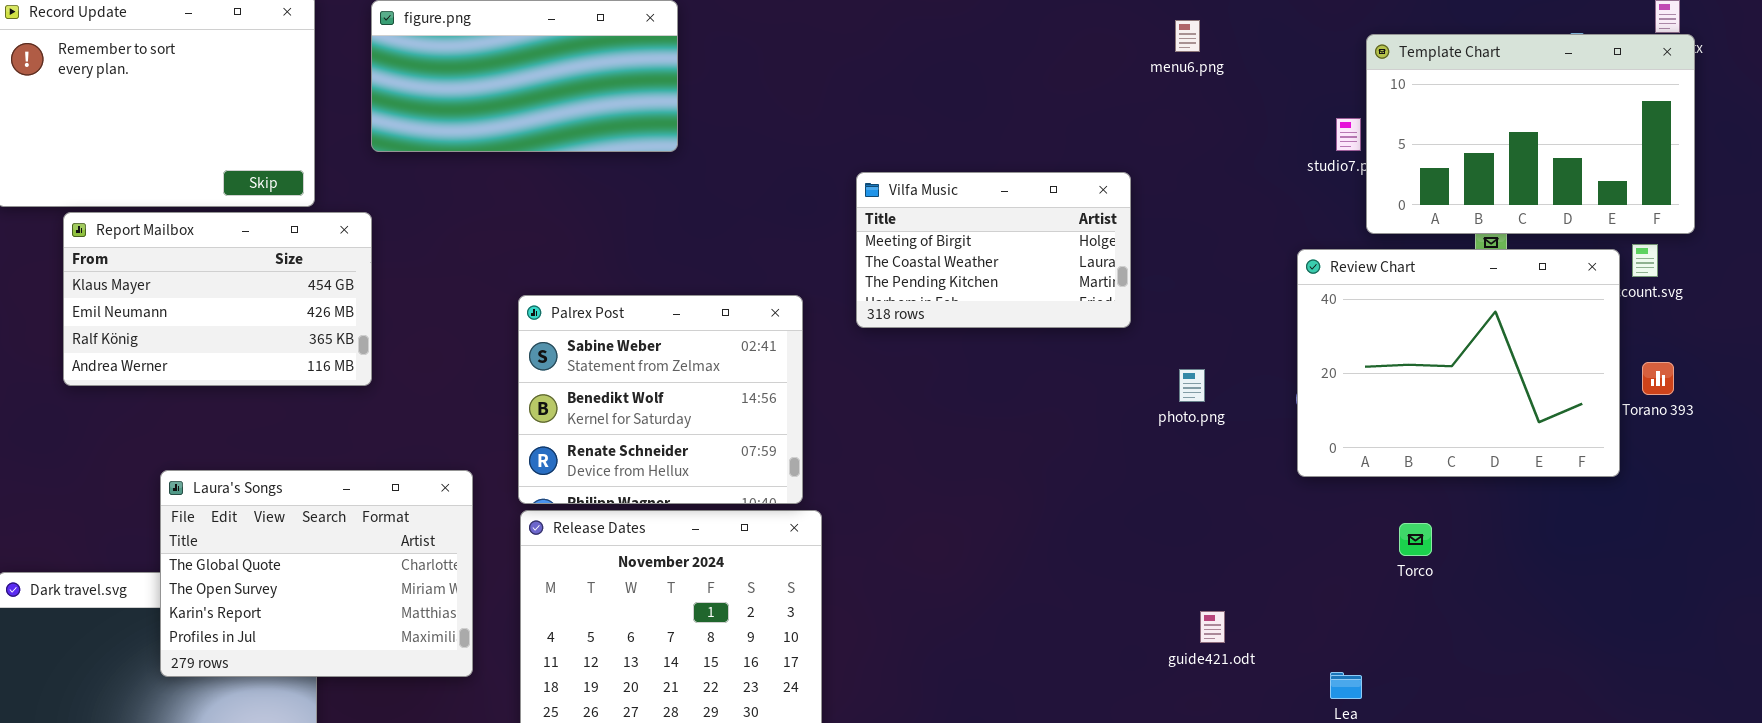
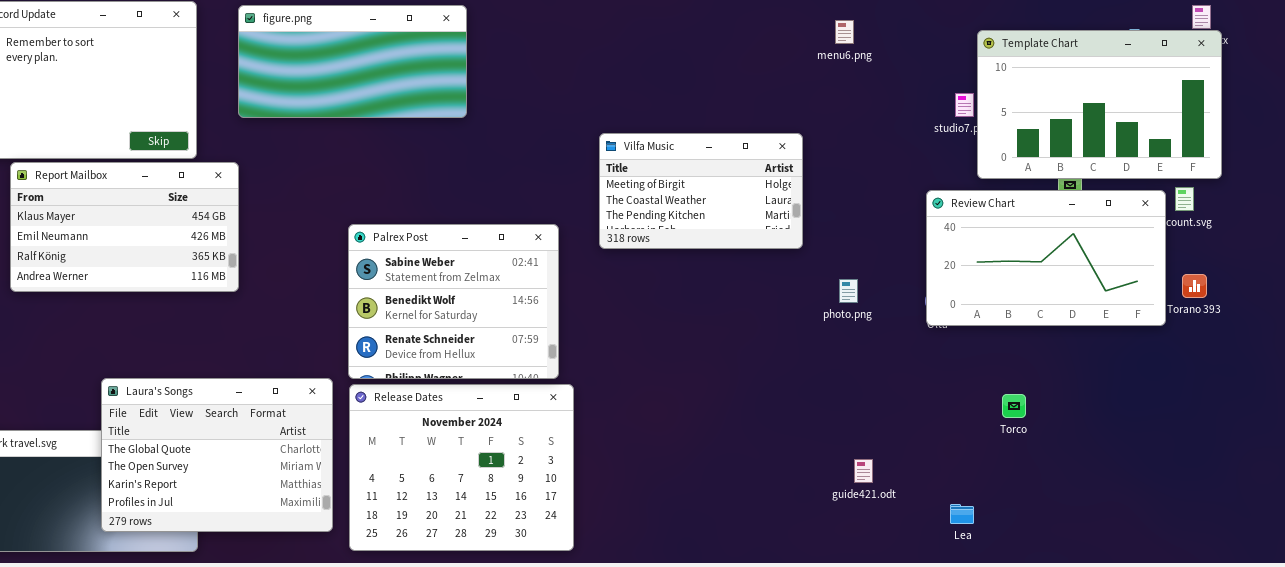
Review Chart: [1297,249,1620,477] -> [926,190,1166,326], resized
Laura's Songs: [160,470,473,677] -> [101,378,333,532], moved

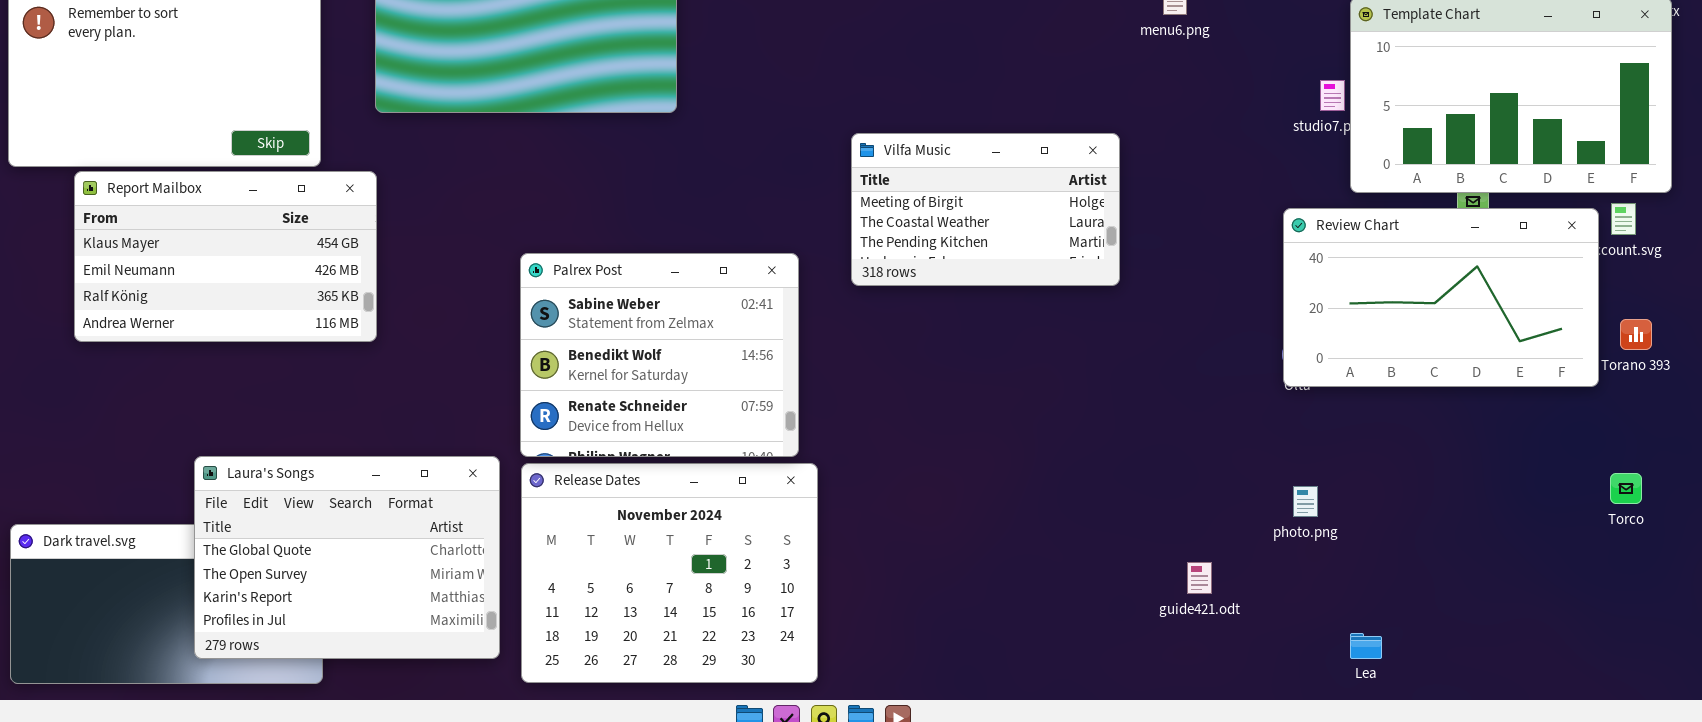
photo.png: [839,279,858,303] -> [1293,486,1318,517], moved
Torco: [1002,394,1026,418] -> [1610,473,1642,504], moved
Lea: [950,504,974,524] -> [1350,633,1382,659], moved

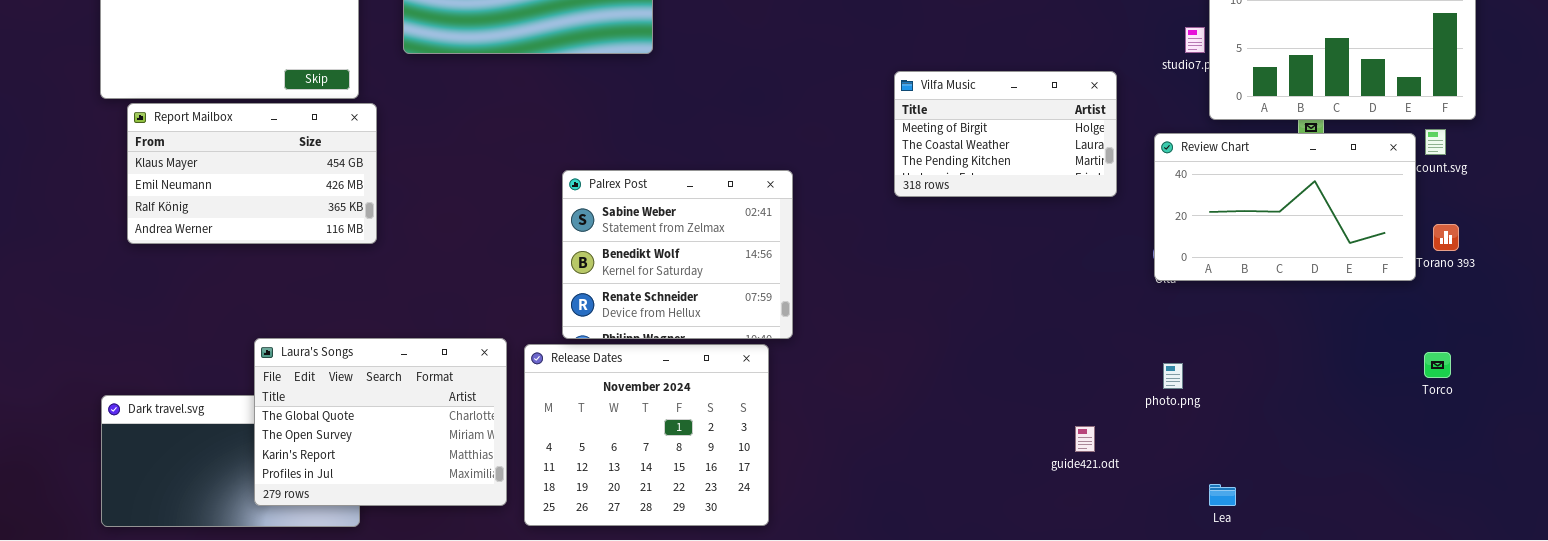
Vilfa Music: [851,133,1120,286] -> [894,71,1117,197], moved
Report Mailbox: [74,171,377,342] -> [127,103,377,244], moved
Palrex Post: [520,253,799,457] -> [562,170,793,339], moved

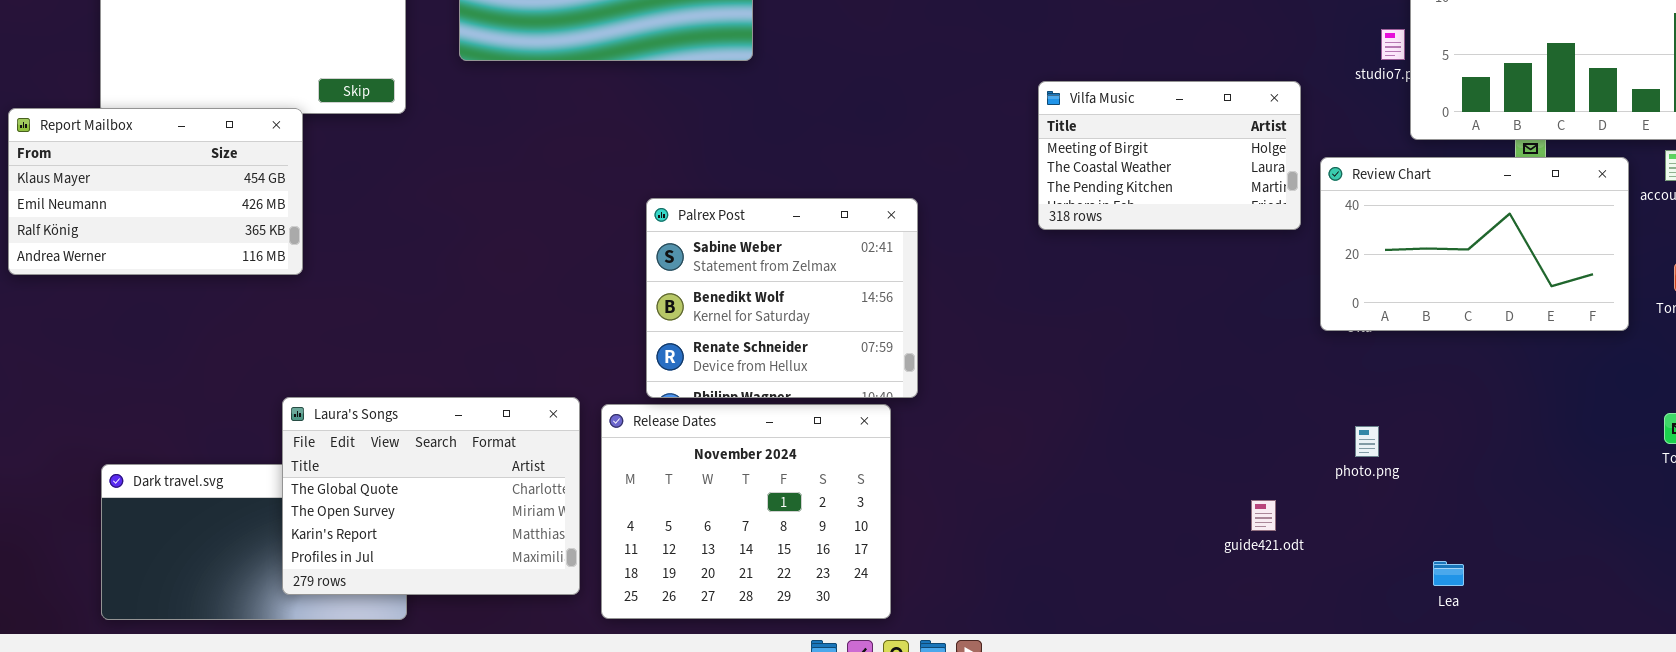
Report Mailbox: [127,103,377,244] -> [8,108,303,275], moved
Review Chart: [1154,133,1416,281] -> [1320,157,1629,331], moved
Lea: [1209,484,1236,506] -> [1433,561,1464,586], moved

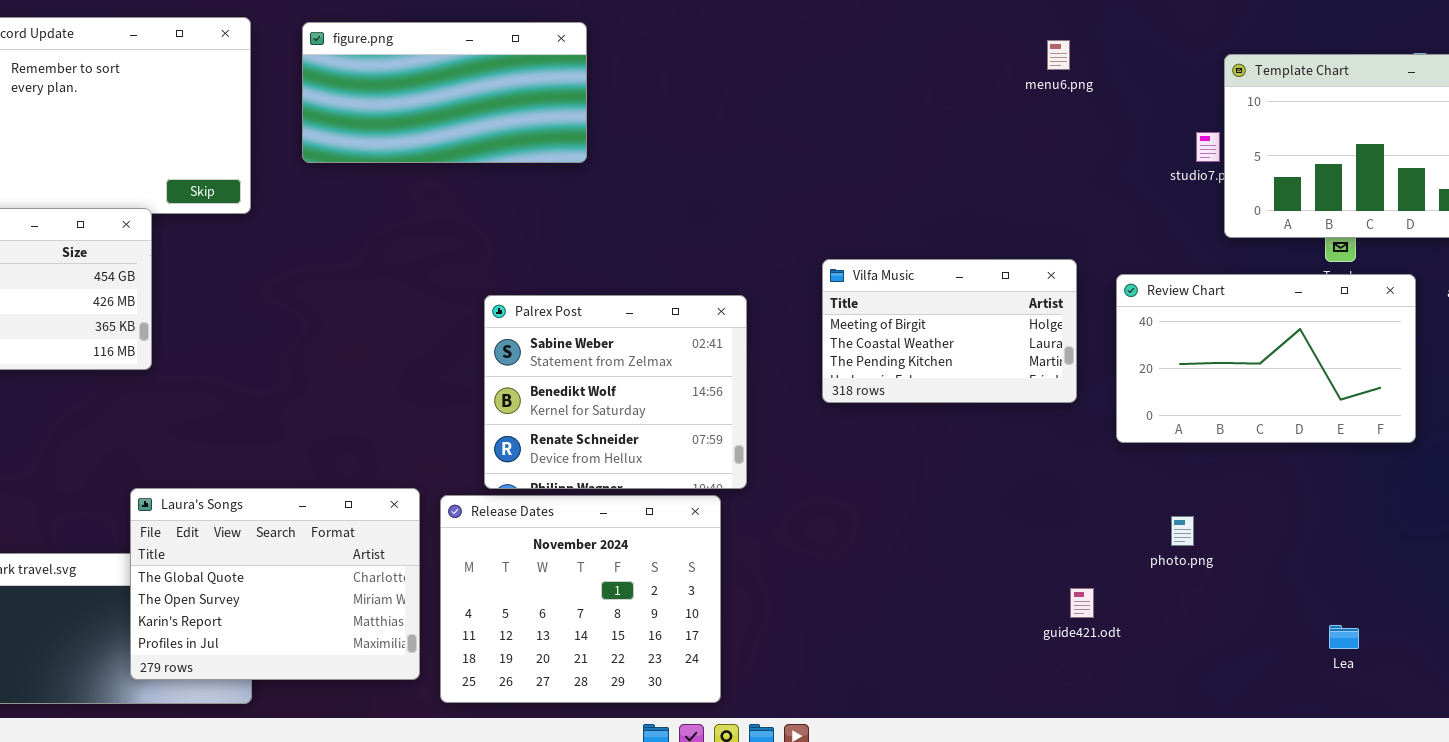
Vilfa Music: [1038,81,1301,230] -> [822,259,1077,403], moved
Review Chart: [1320,157,1629,331] -> [1116,274,1416,443], moved
Lea: [1433,561,1464,586] -> [1329,625,1359,649], moved

